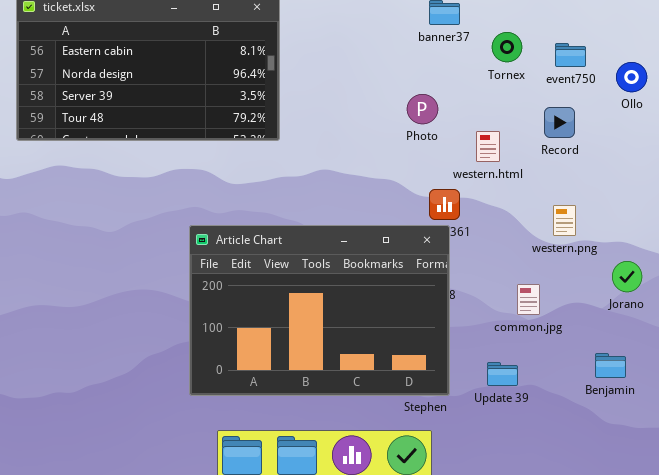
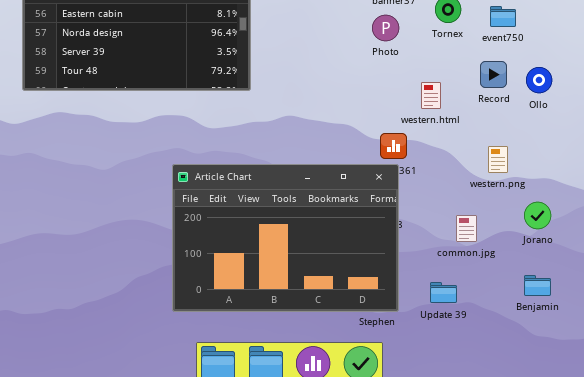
Ollo: [616,62,647,92] -> [526,67,552,93], moved
Photo: [407,94,438,124] -> [372,15,399,41], moved
Jorano: [612,261,642,292] -> [524,202,551,229], moved

